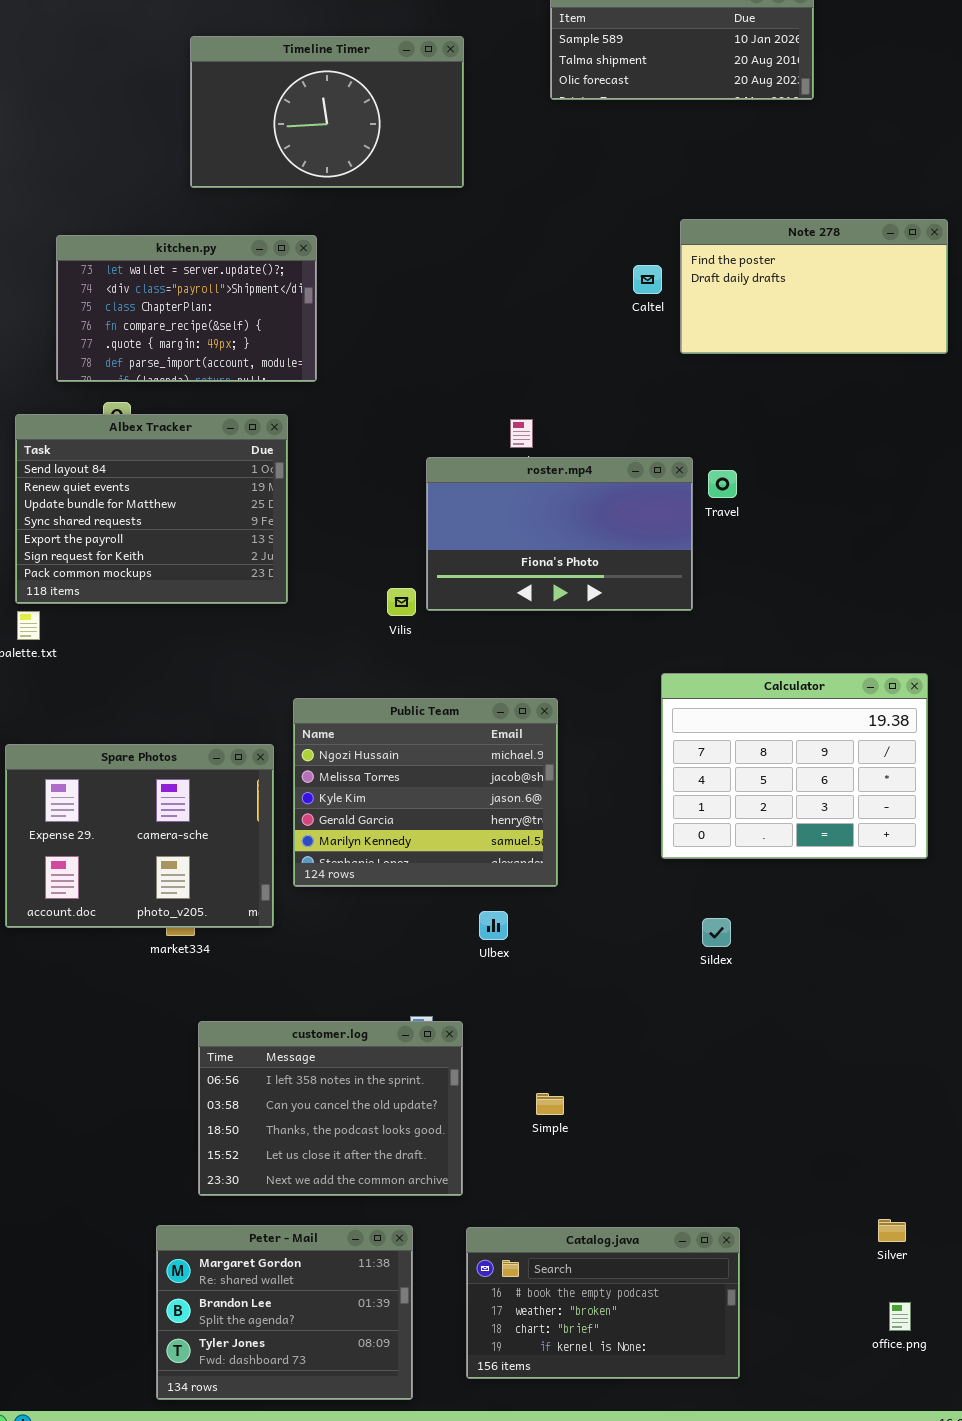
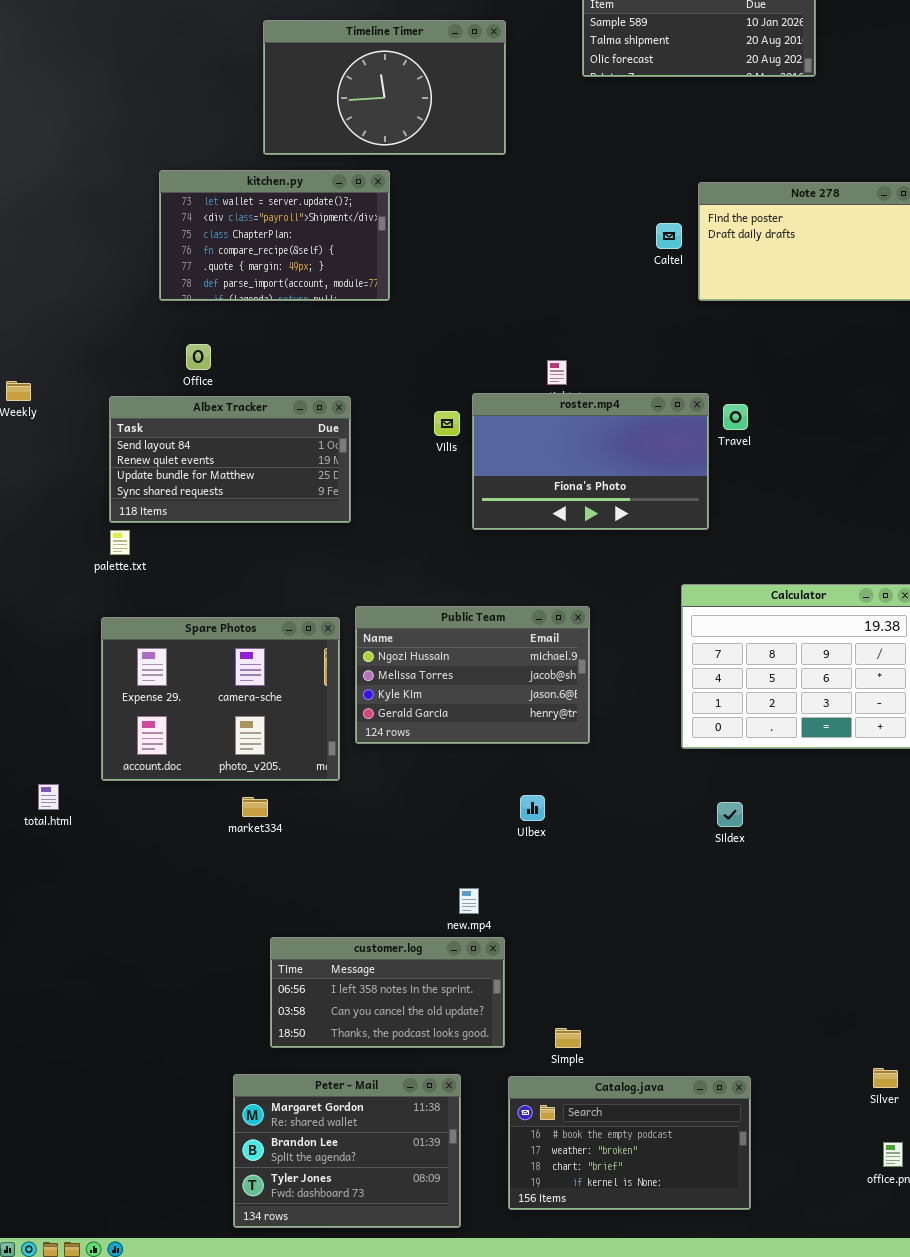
kitchen.py: [56,235,317,382] -> [159,170,390,301], moved
Albex Tracker: [15,414,288,604] -> [109,396,351,523], resized
Vilis: [387,588,416,616] -> [434,411,460,436], moved
Public Team: [293,698,558,887] -> [355,606,590,744], resized
Spare Photos: [5,744,274,928] -> [101,617,340,781], moved
customer.log: [198,1021,463,1196] -> [270,937,505,1048], resized
Simple: [536,1093,564,1115] -> [555,1028,581,1048], moved

